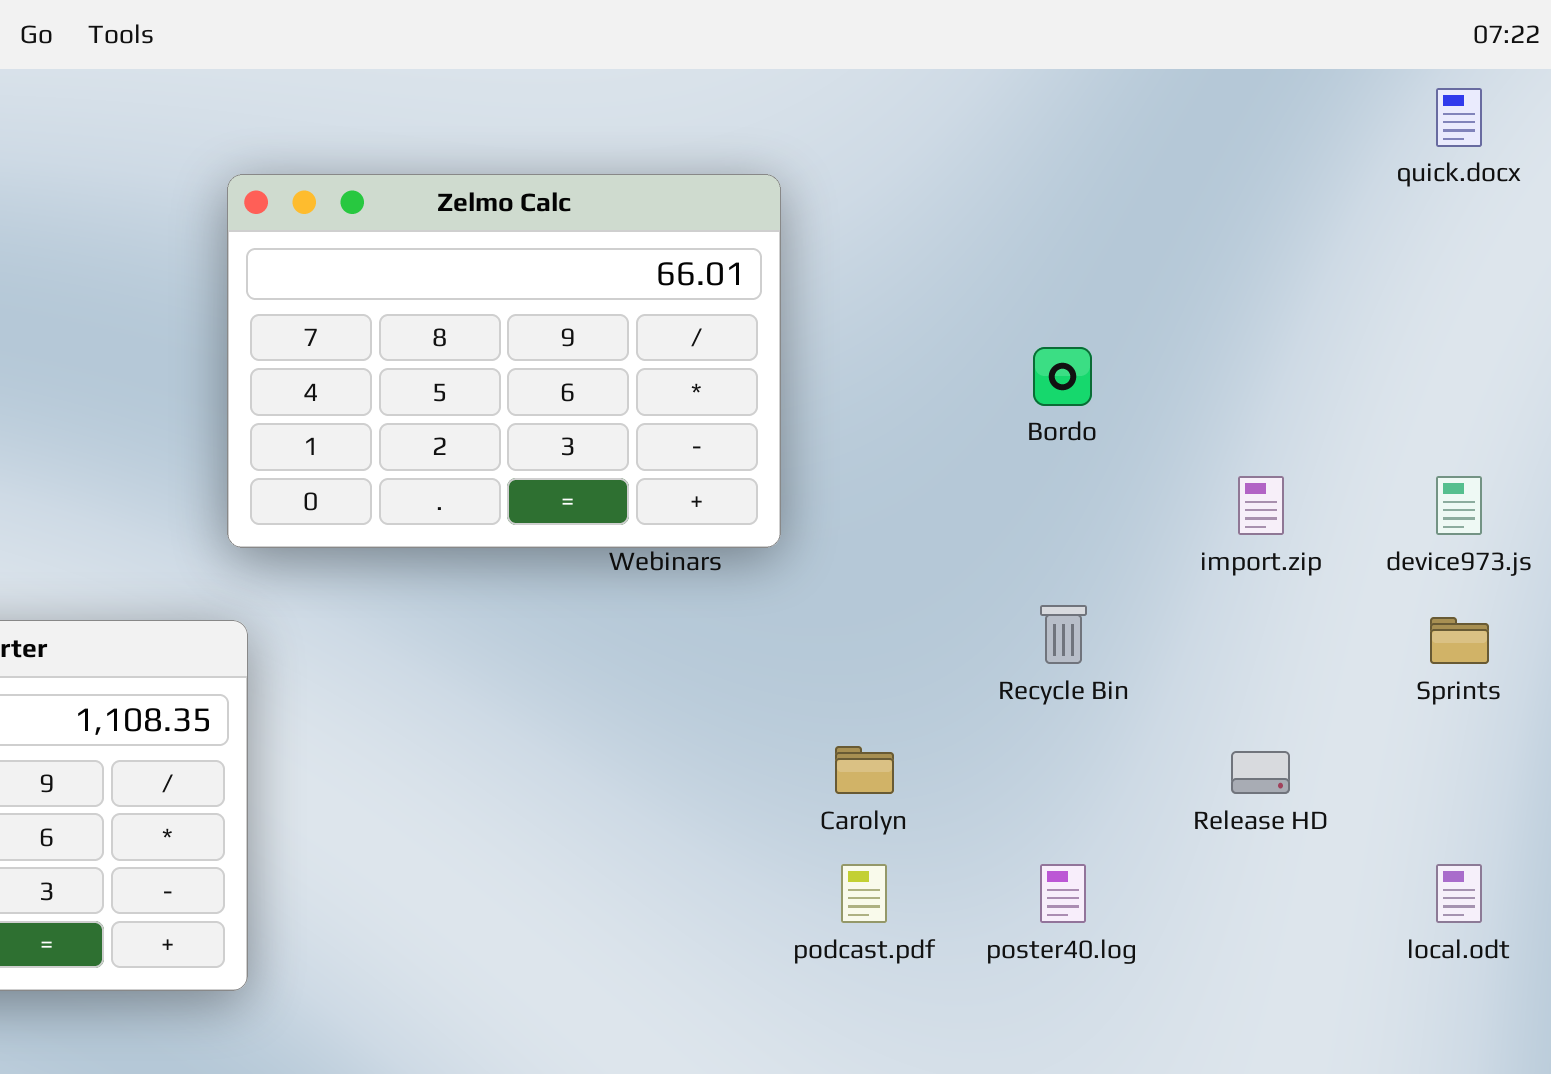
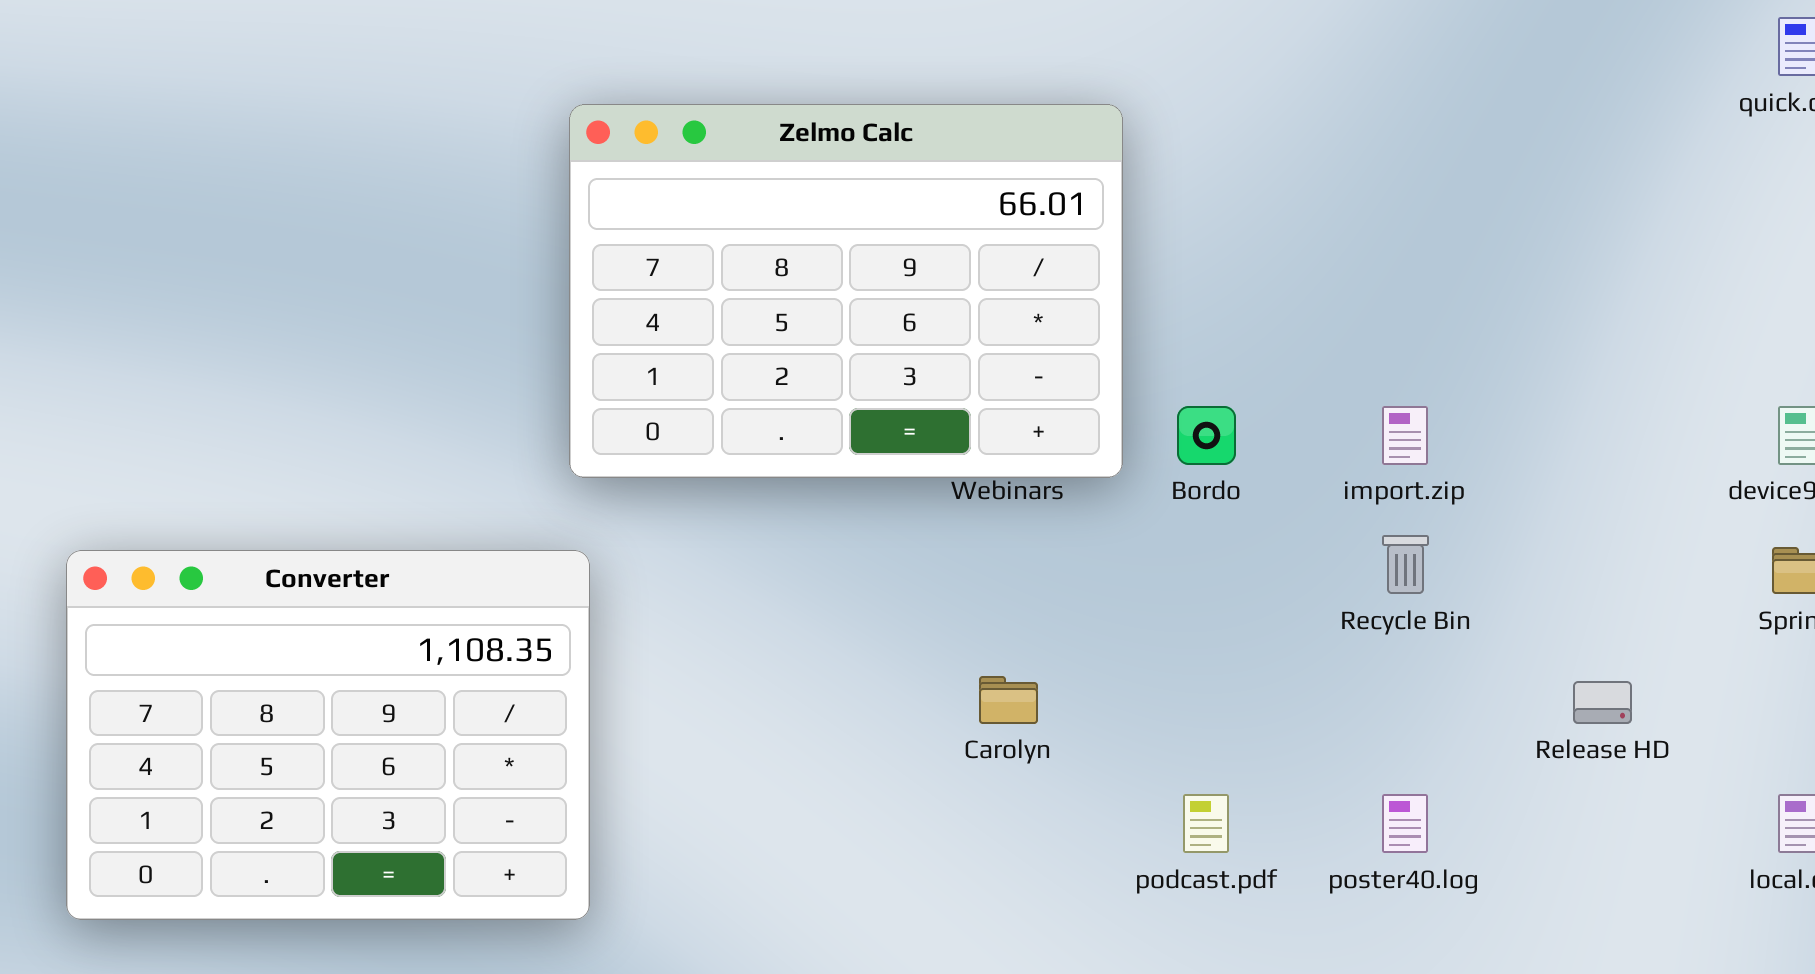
Bordo: [1033,347,1092,406] -> [1177,406,1236,465], moved
import.zip: [1238,476,1284,535] -> [1382,406,1428,465], moved
Carolyn: [835,746,894,794] -> [979,676,1038,724], moved

